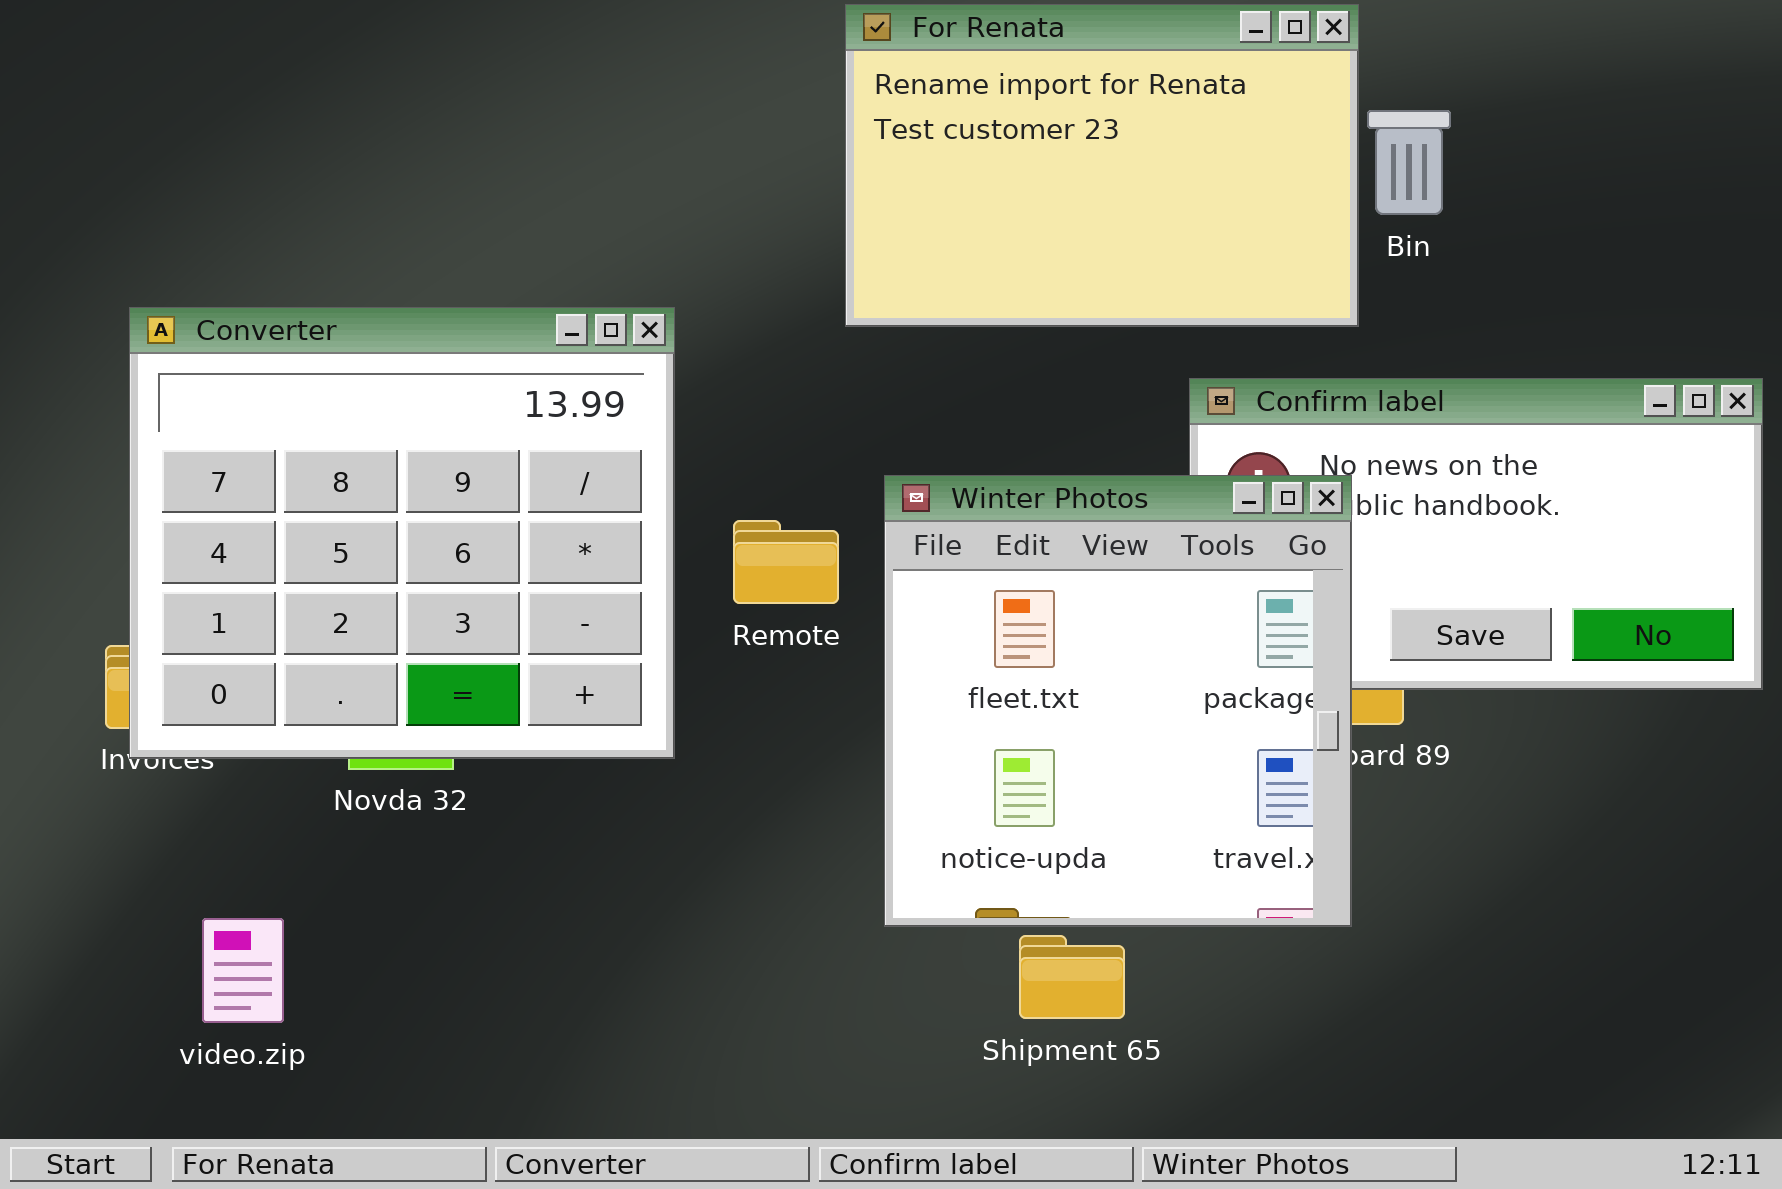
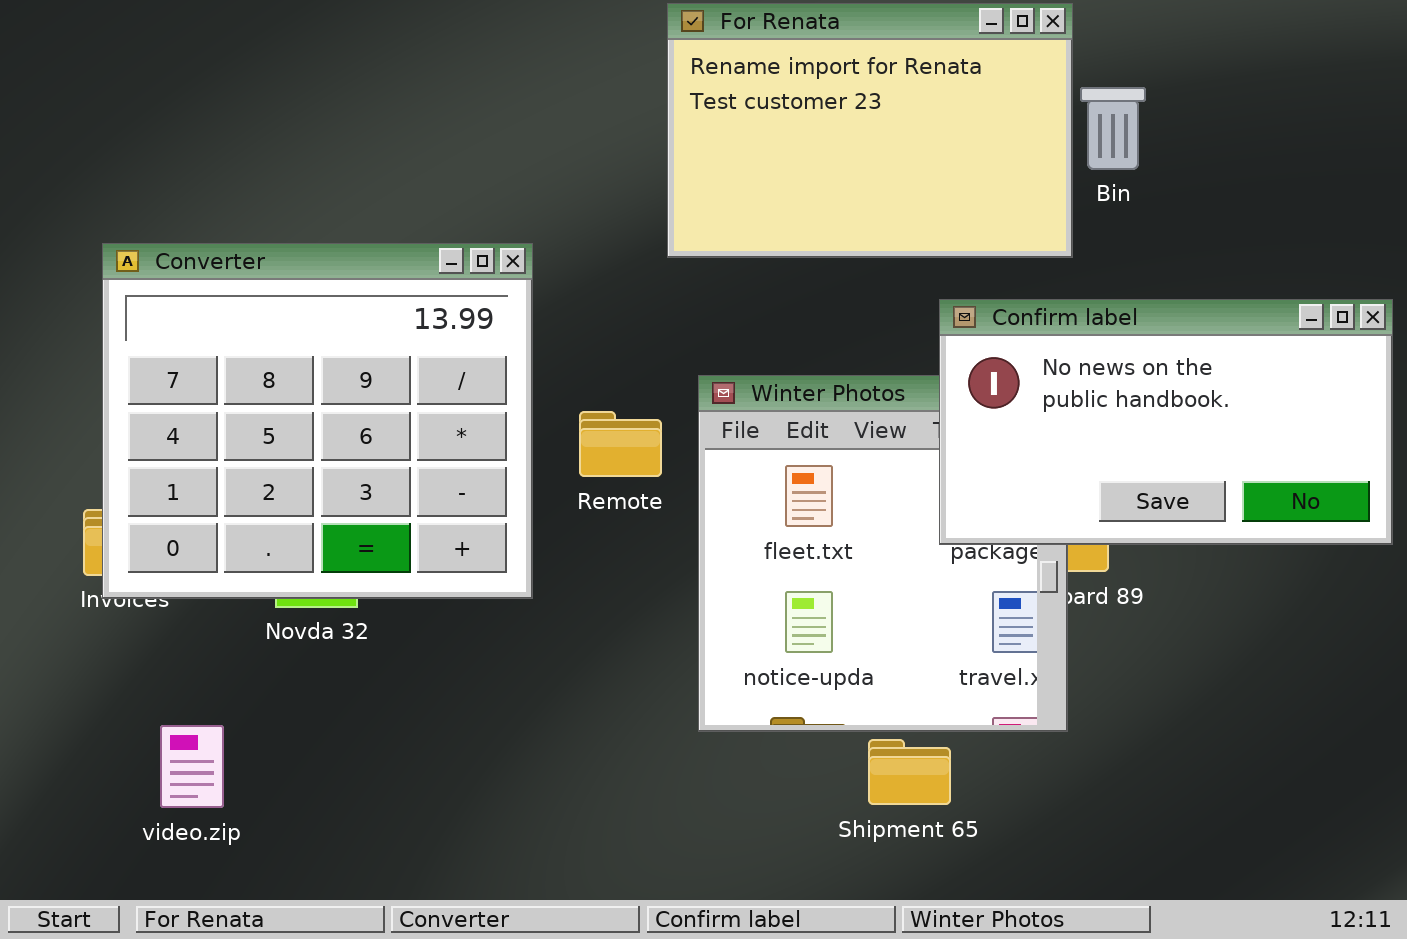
Confirm label: [1189,378,1763,690] -> [939,299,1393,545], raised
Shipment 65: [1019,935,1125,1019] -> [868,739,951,805], moved

